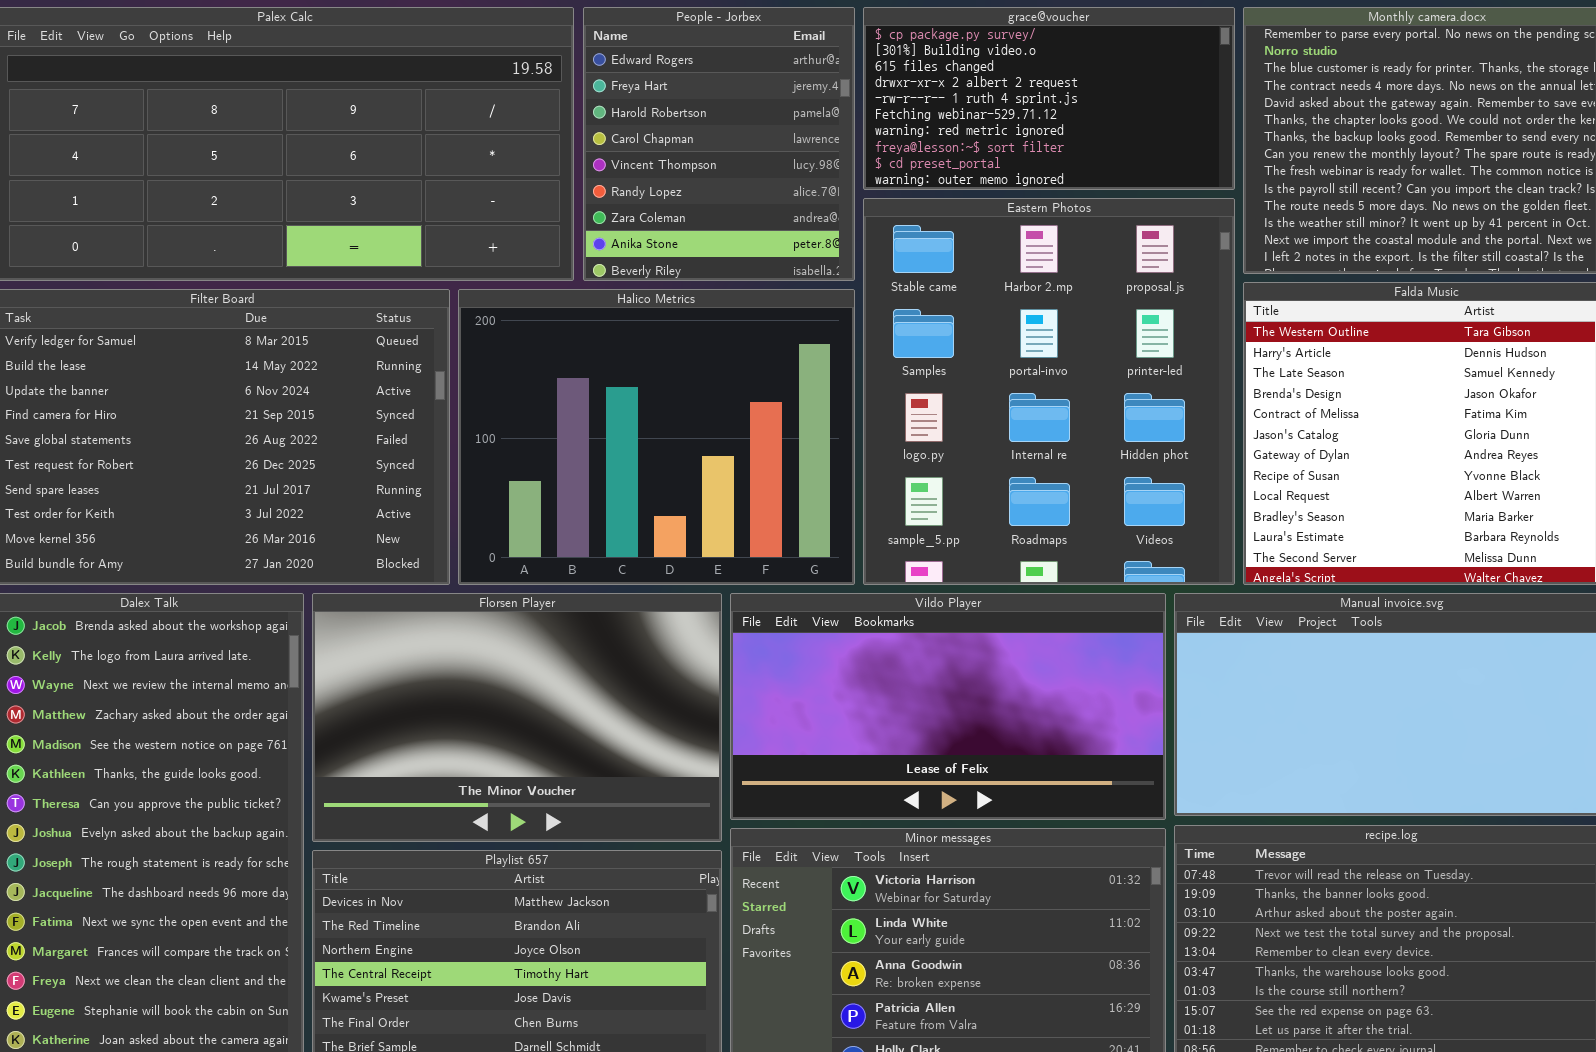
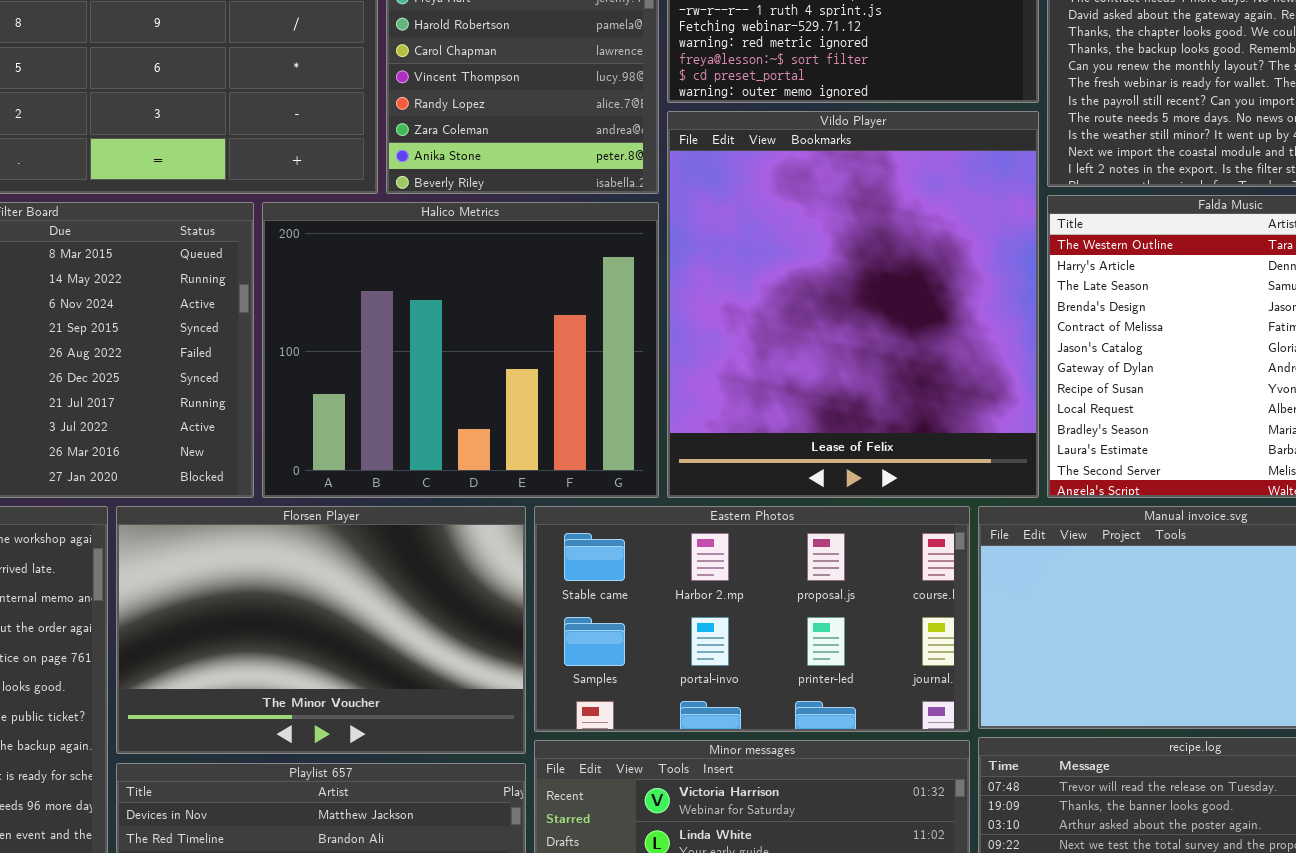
Eastern Photos: [863,198,1235,585] -> [534,506,970,732], moved, resized
Vildo Player: [730,593,1166,820] -> [667,111,1039,498], moved, resized

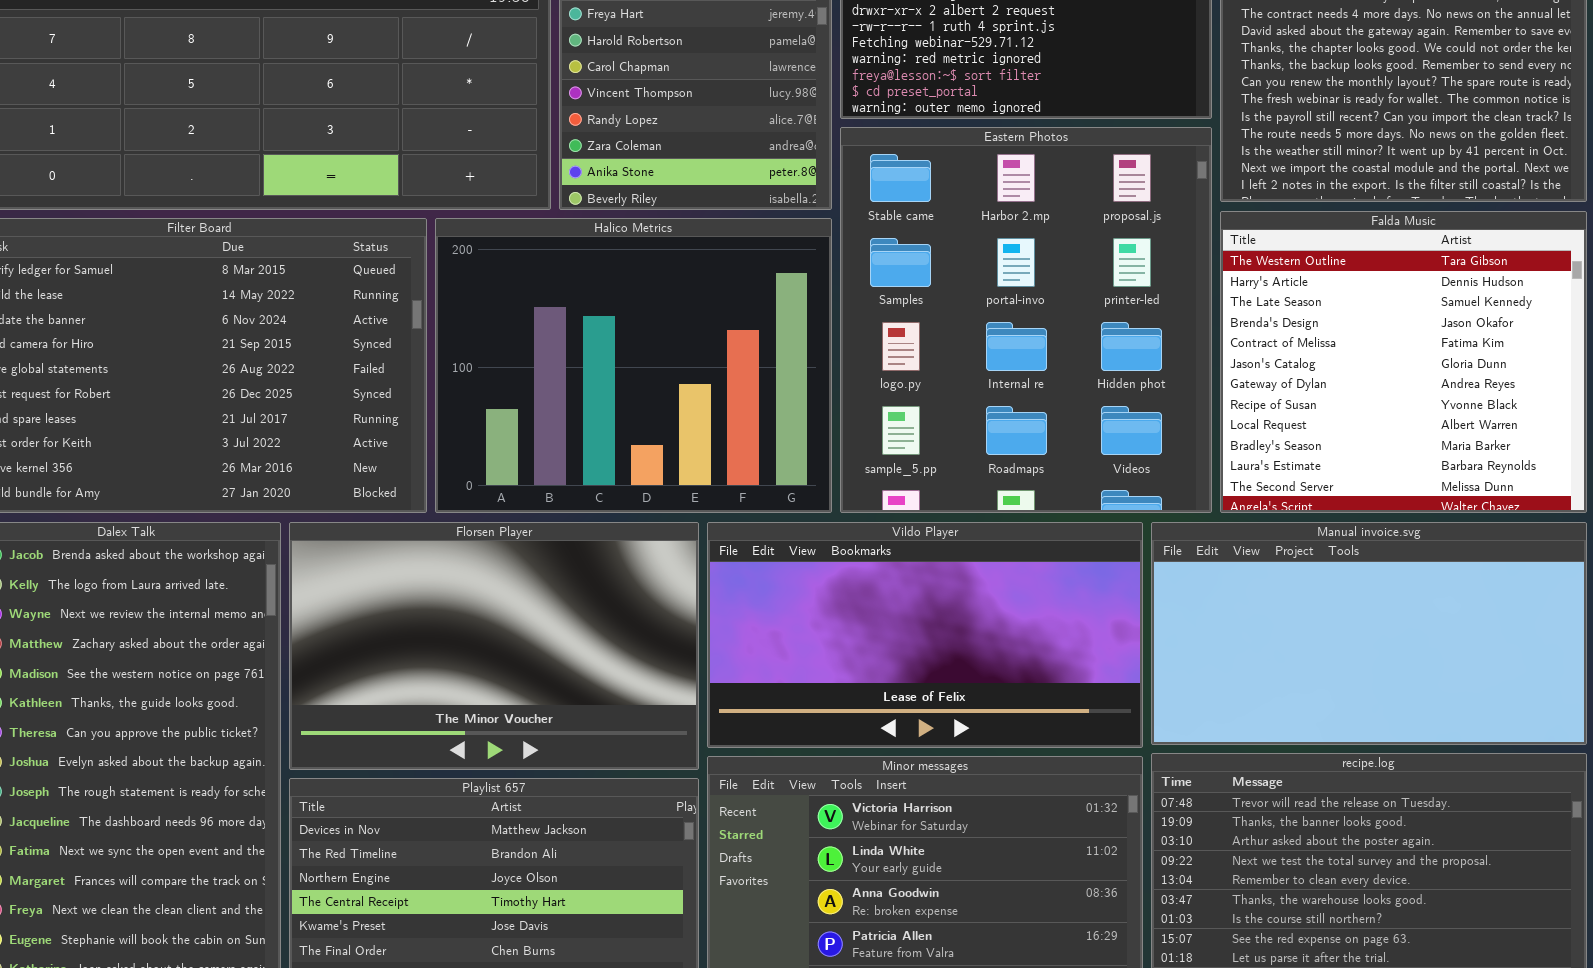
Vildo Player: [667,111,1039,498] -> [707,522,1143,748], moved, resized
Eastern Photos: [534,506,970,732] -> [840,127,1212,513], moved, resized

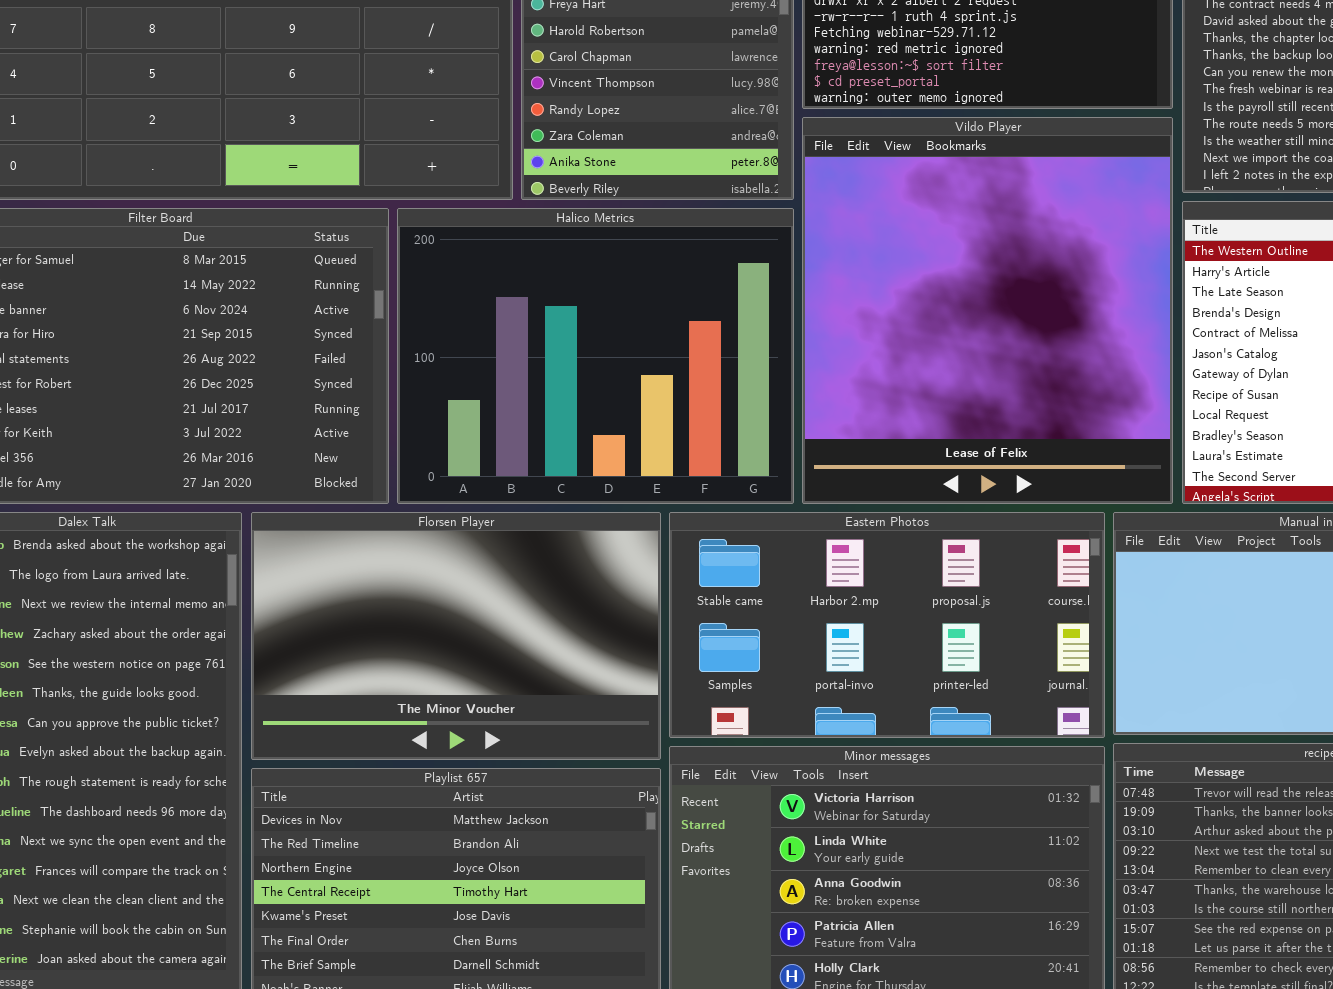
Eastern Photos: [840,127,1212,513] -> [669,512,1105,738], moved, resized
Vildo Player: [707,522,1143,748] -> [802,117,1173,504], moved, resized

